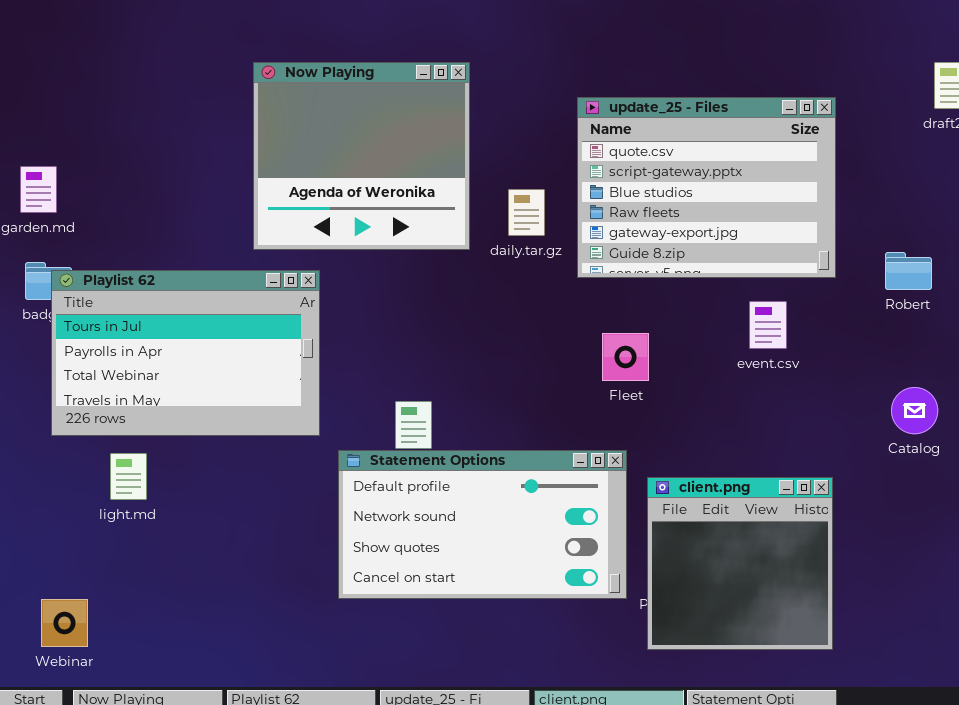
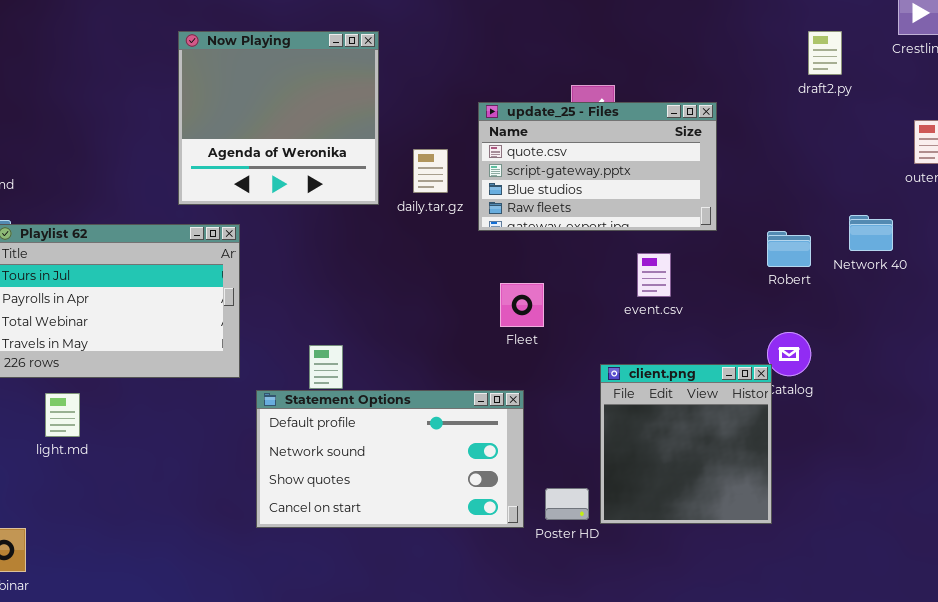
update_25 - Files: [577,97,836,278] -> [478,102,717,231], resized
Robert: [885,252,932,290] -> [767,231,811,267], moved
client.png: [647,477,833,650] -> [600,364,772,524], moved

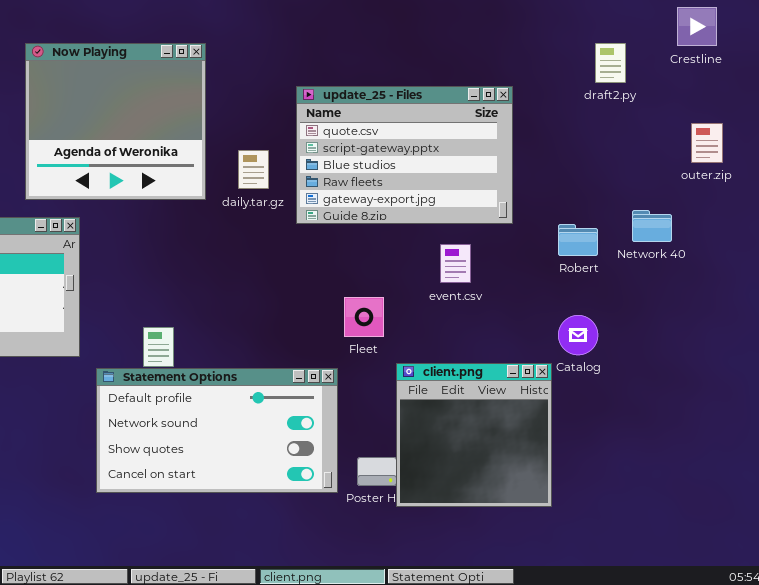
update_25 - Files: [478,102,717,231] -> [296,86,513,224], resized
Fleet: [500,283,544,327] -> [344,297,384,337], moved
client.png: [600,364,772,524] -> [396,363,552,507], moved

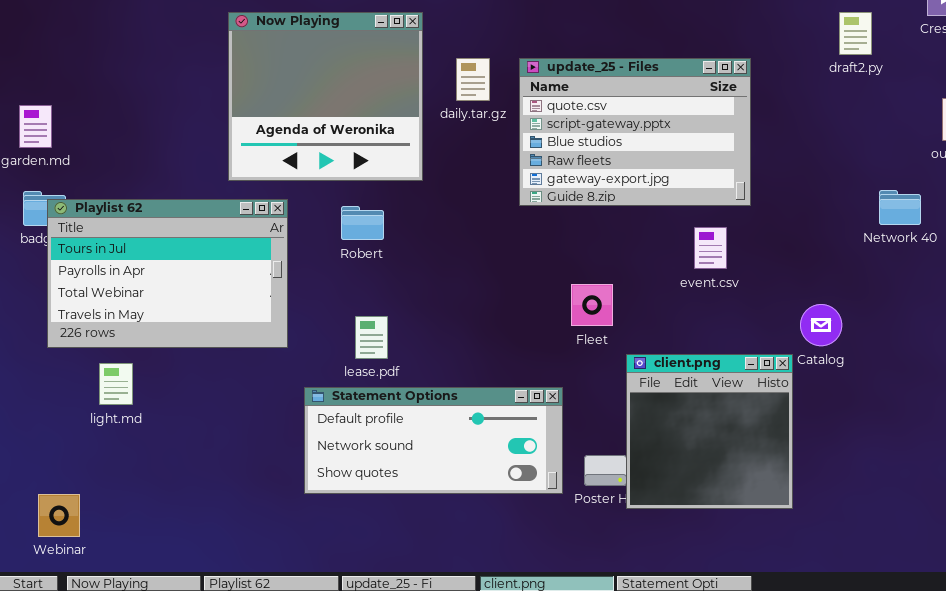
daily.tar.gz: [238,150,269,189] -> [456,58,490,101], moved
Robert: [558,224,598,256] -> [341,206,384,240], moved
event.csv: [440,244,471,283] -> [694,227,727,269], moved
Statement Options: [96,368,338,493] -> [304,387,563,494], resized

